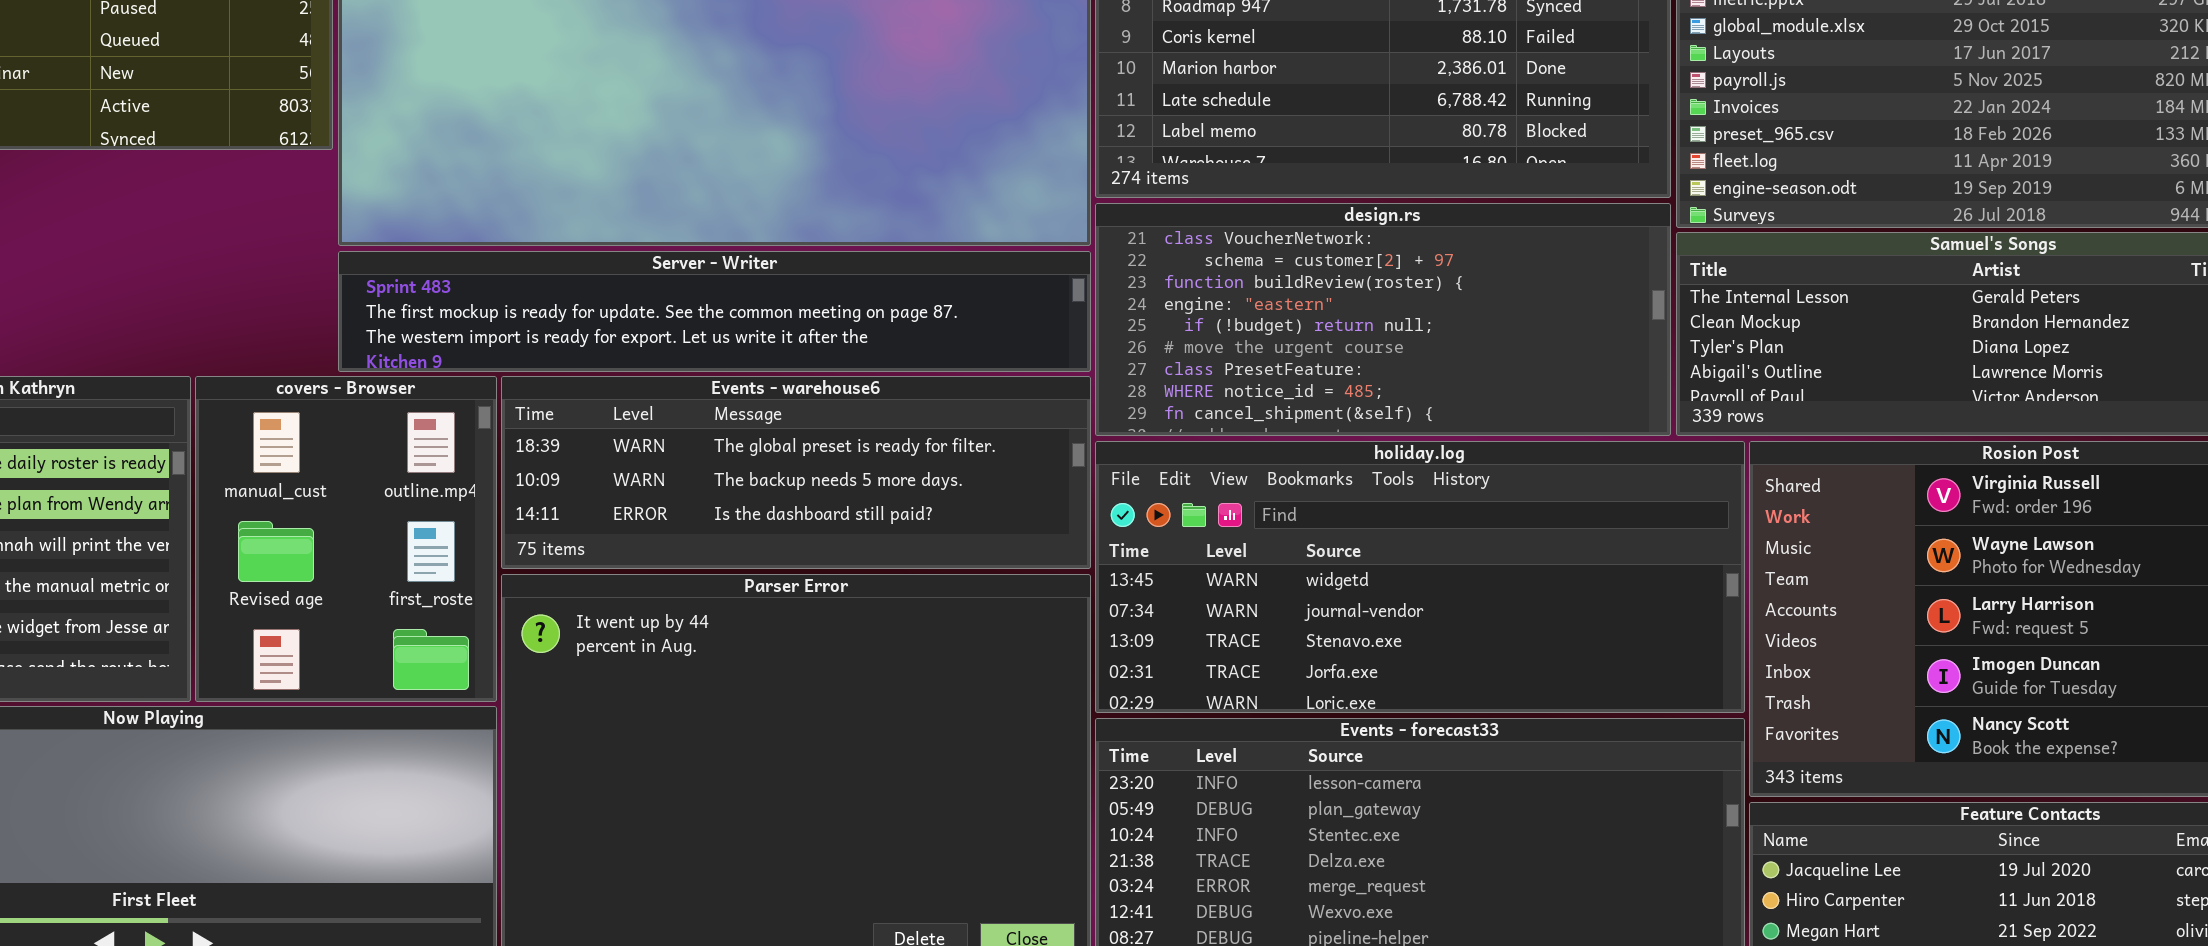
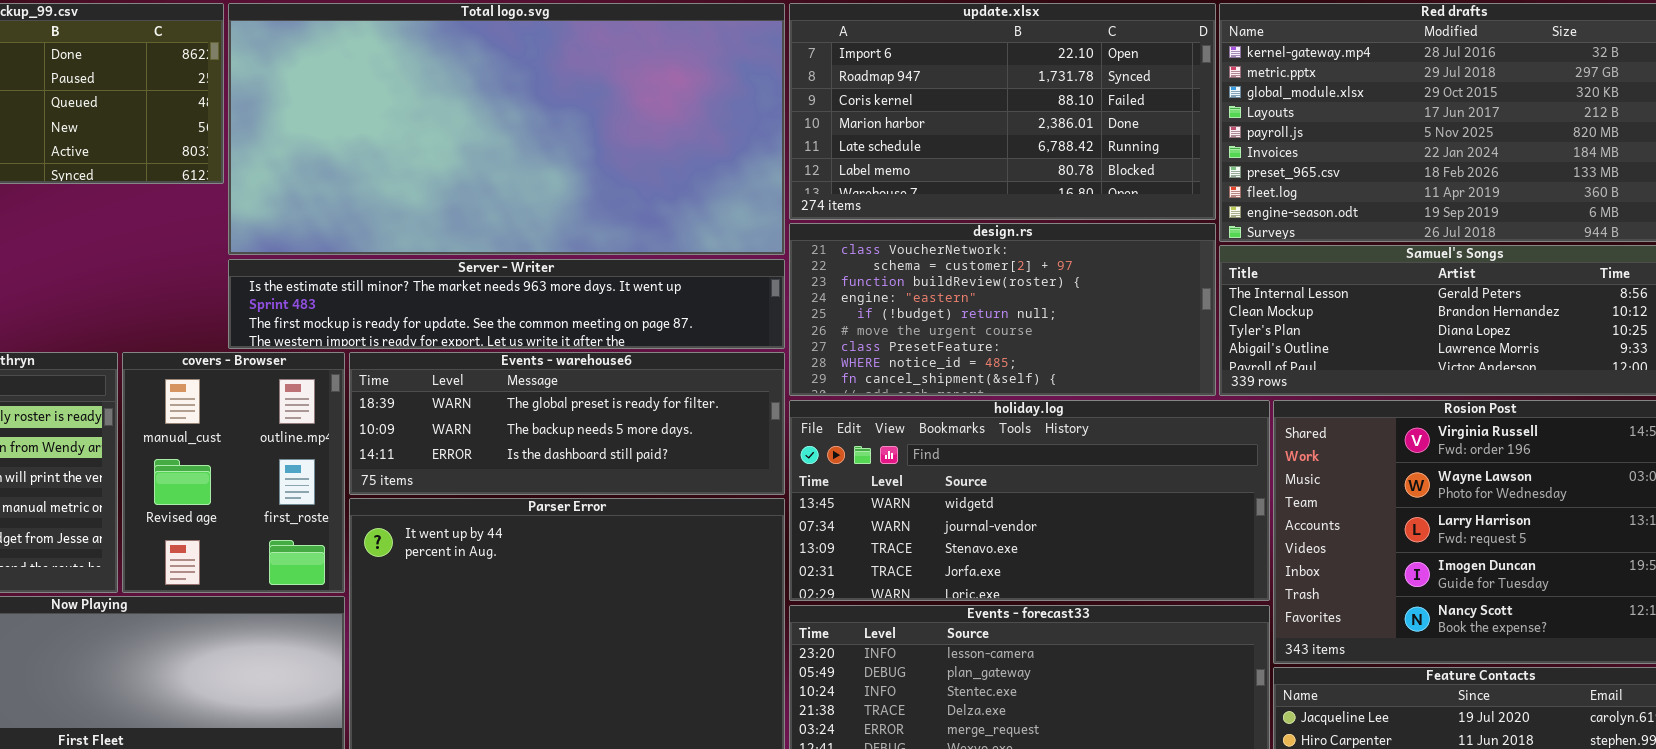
Server - Writer: [338,251,1091,372] -> [228,259,785,349], scrolled up 1 row

